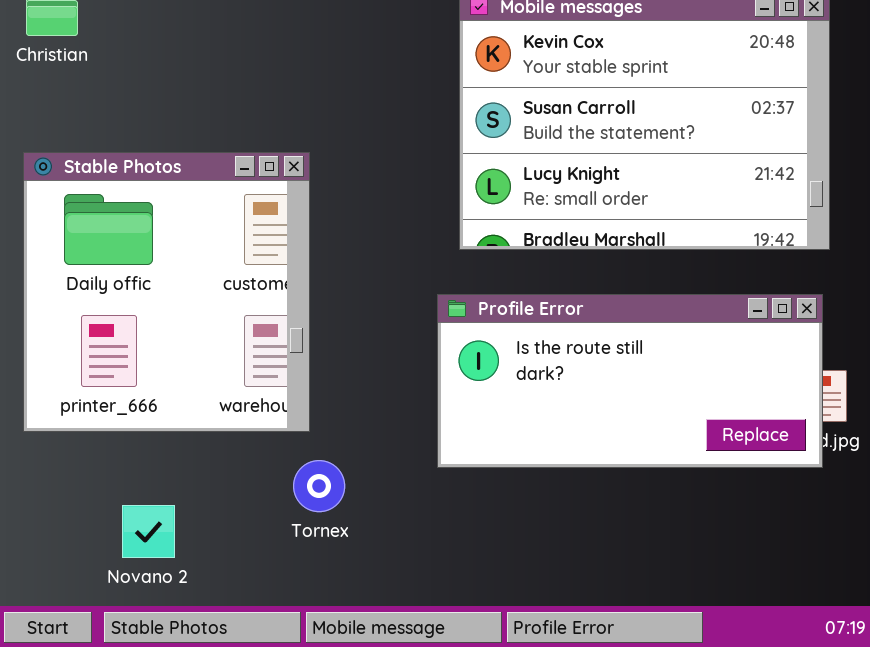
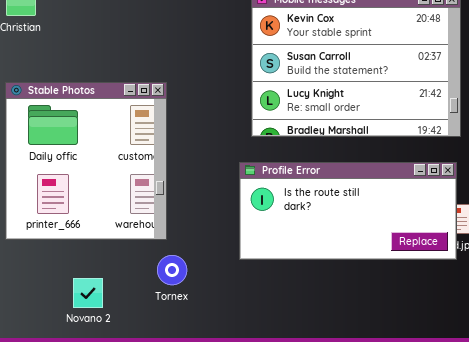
Novano 2: [122,505,175,558] -> [73,278,103,308], moved

